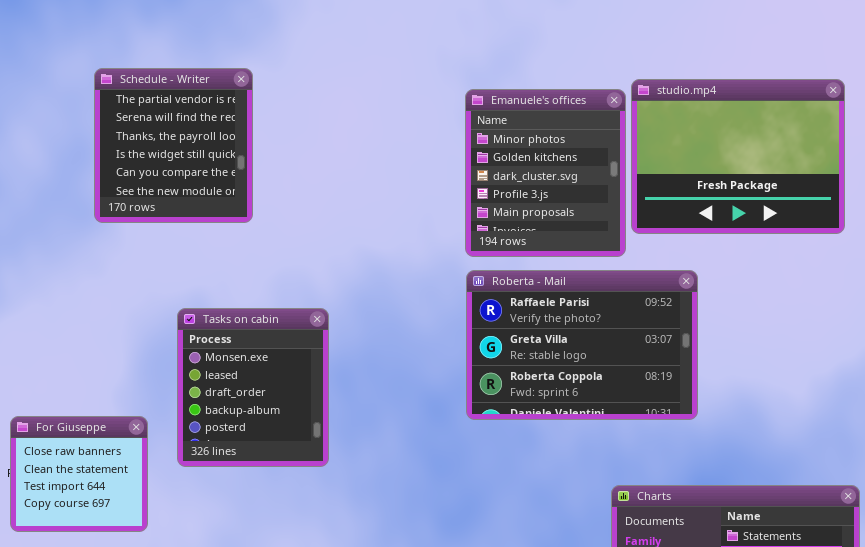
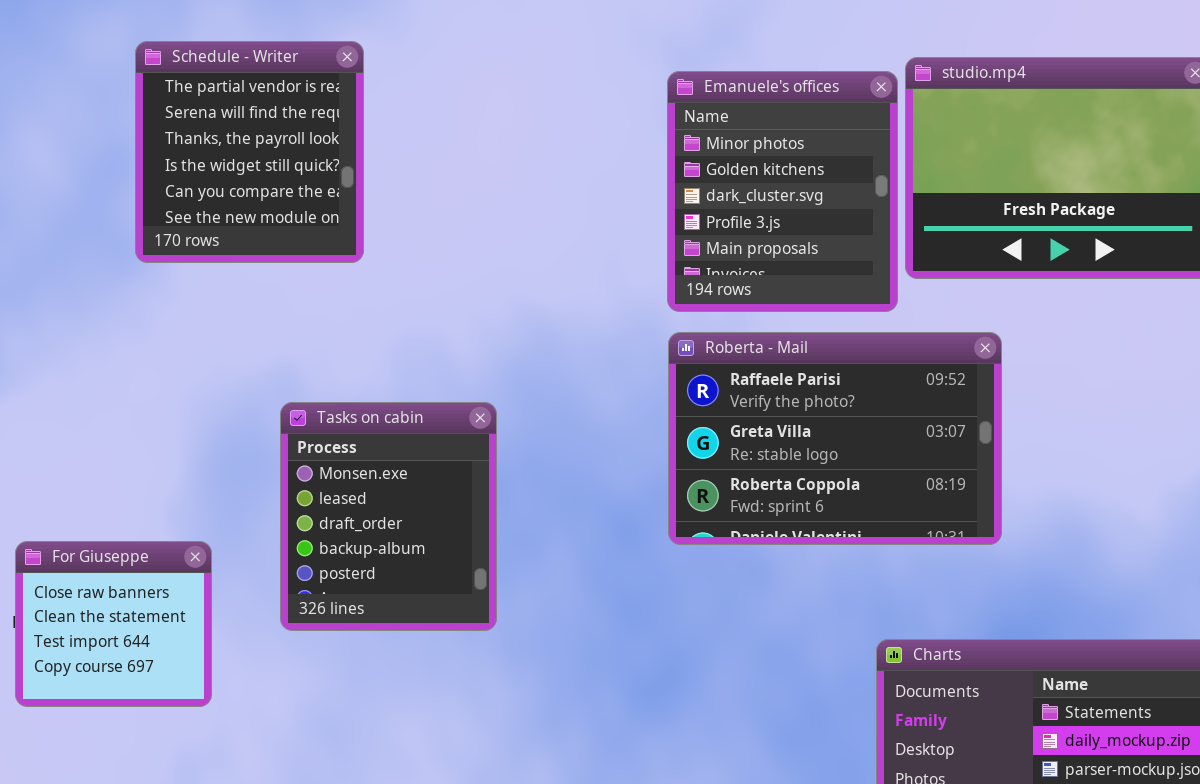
Tasks on cabin: [177,308,329,467] -> [280,402,497,631], moved

